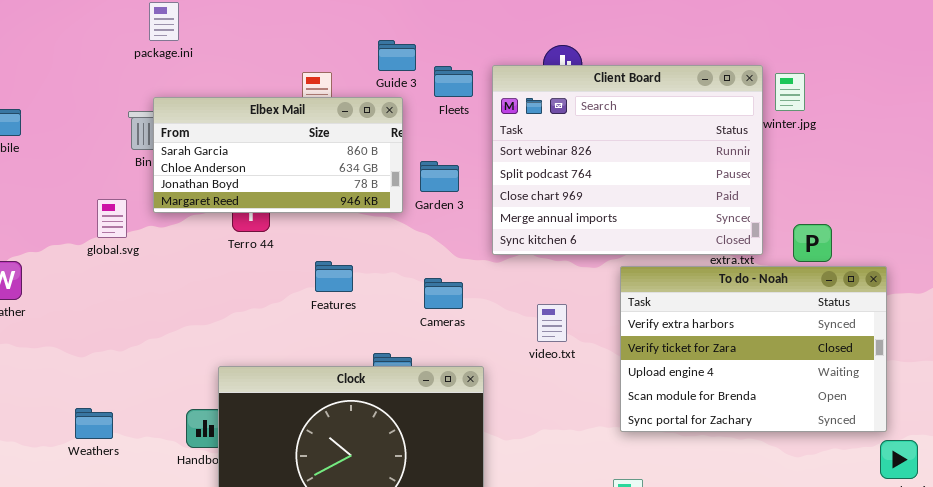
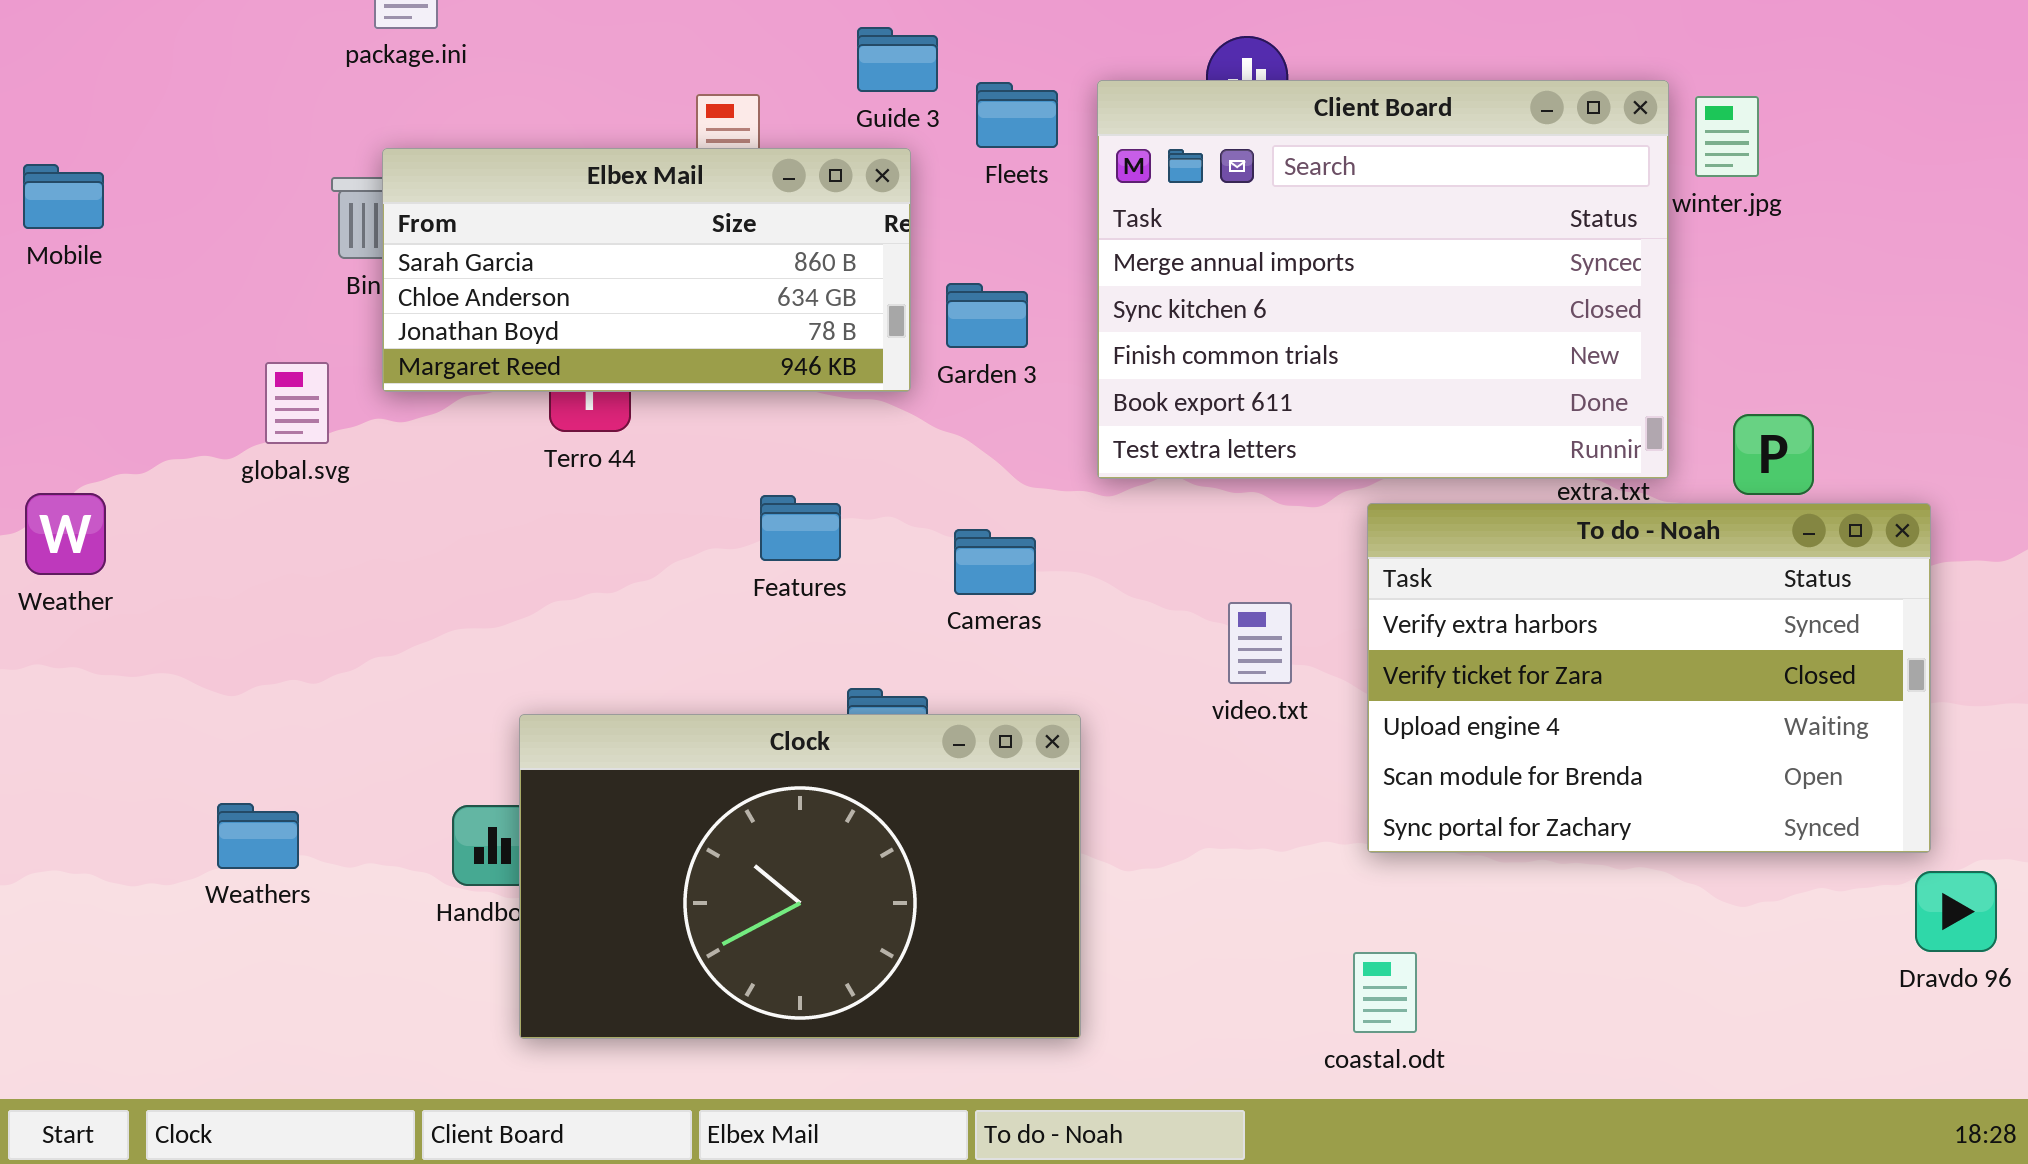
Client Board: [492,65,763,255] -> [1097,80,1669,479], scrolled down 3 rows
Features: [315,261,353,292] -> [760,495,841,561], moved
video.txt: [537,304,567,342] -> [1228,602,1292,684], moved

